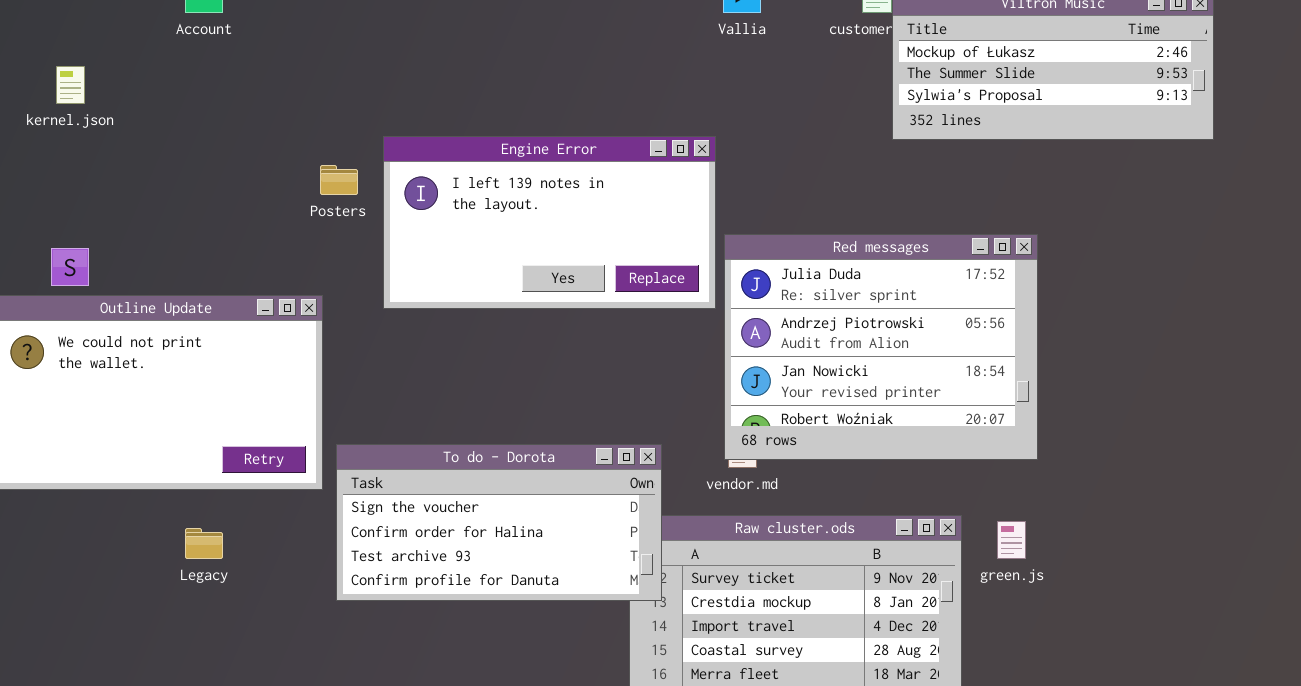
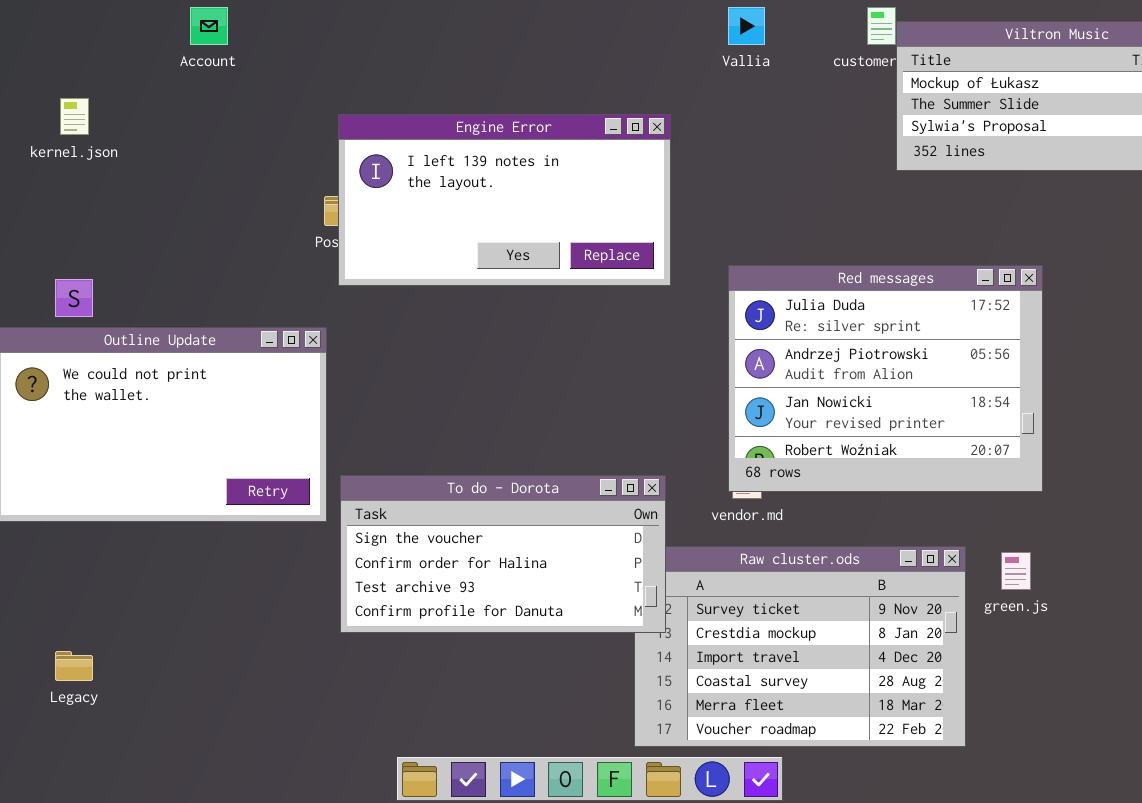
Engine Error: [383,136,716,309] -> [338,114,671,286], moved
Legacy: [185,528,223,559] -> [55,651,93,681], moved

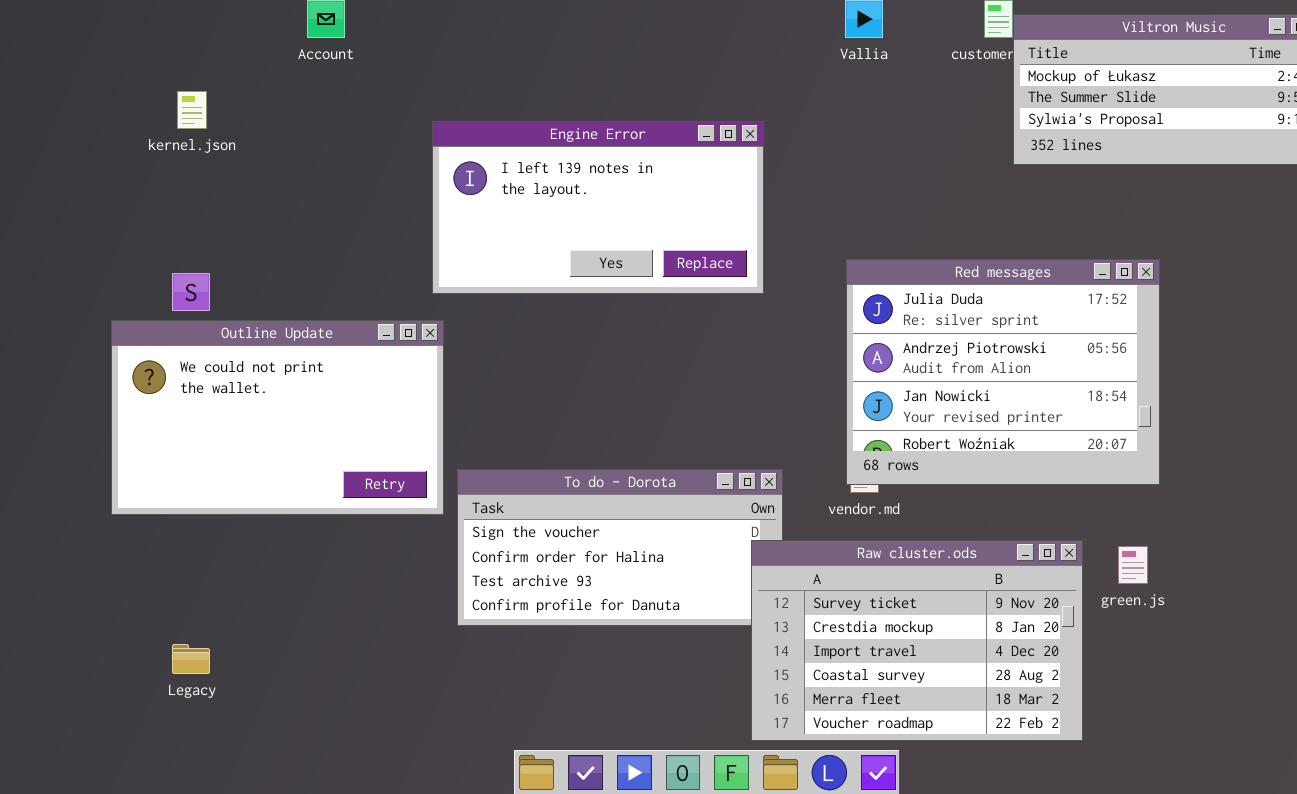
Engine Error: [338,114,671,286] -> [432,121,764,294], moved
Raw cluster.ods: [634,546,966,747] -> [751,540,1083,741], raised

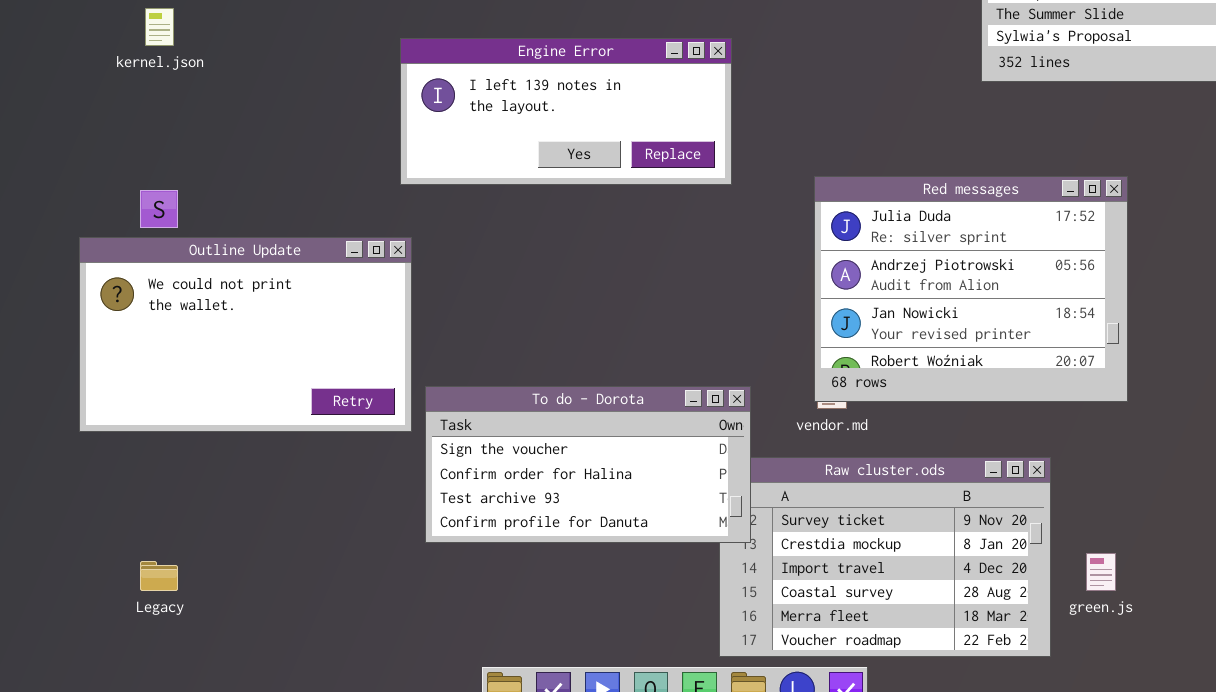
Engine Error: [432,121,764,294] -> [400,38,732,185], resized
To do - Dorota: [457,469,783,626] -> [425,386,751,543], raised
green.js: [1118,546,1148,584] -> [1086,553,1116,591], moved

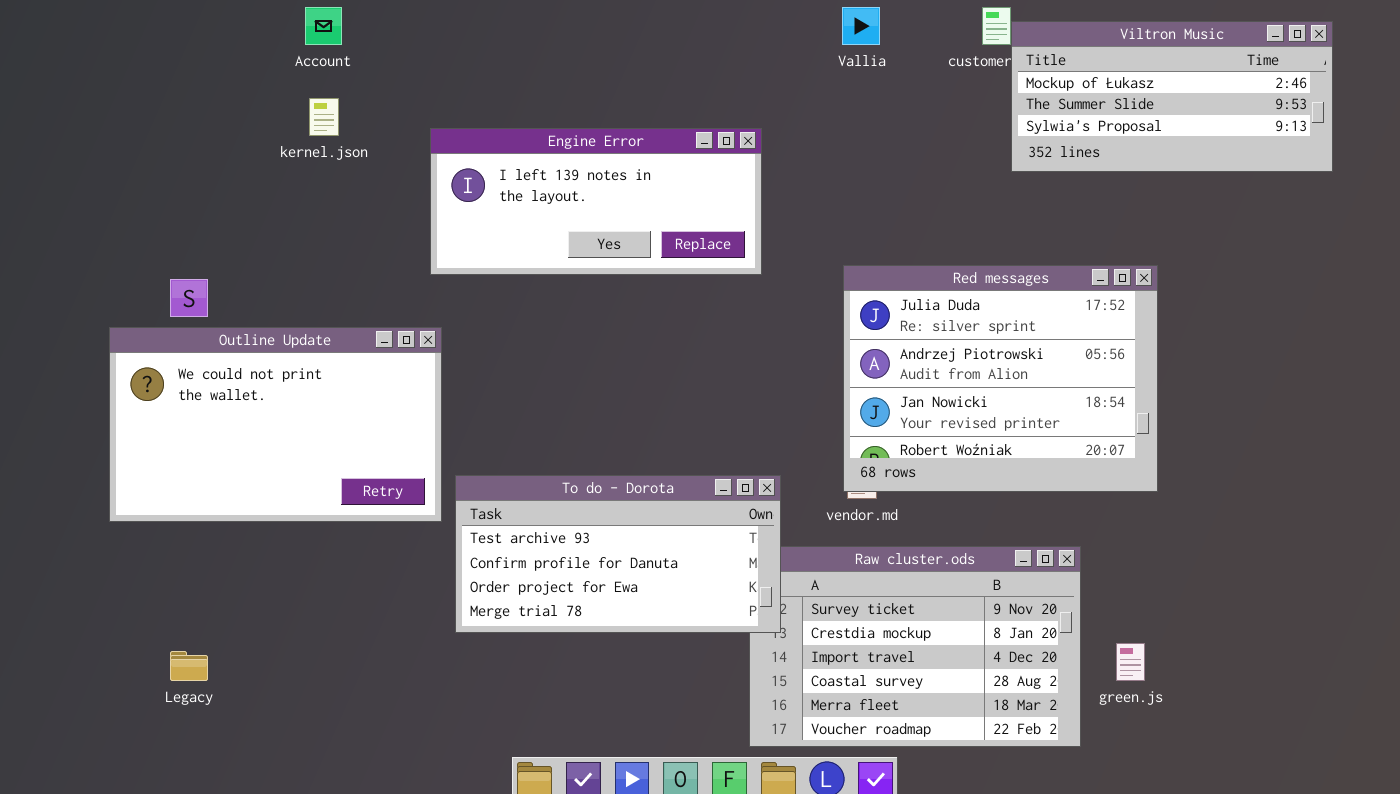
kernel.json: [145,8,174,46] -> [309,98,339,136], moved
To do - Dorota: [425,386,751,543] -> [455,475,781,633], scrolled down 2 rows

